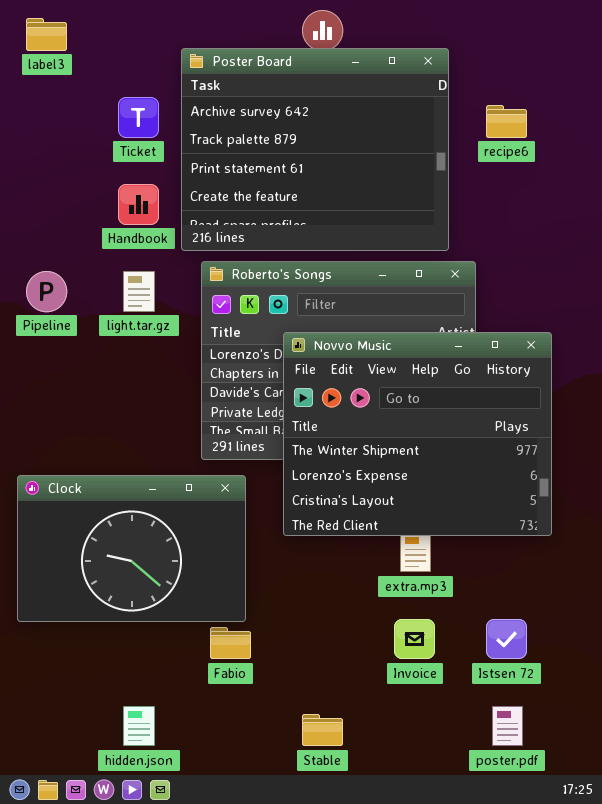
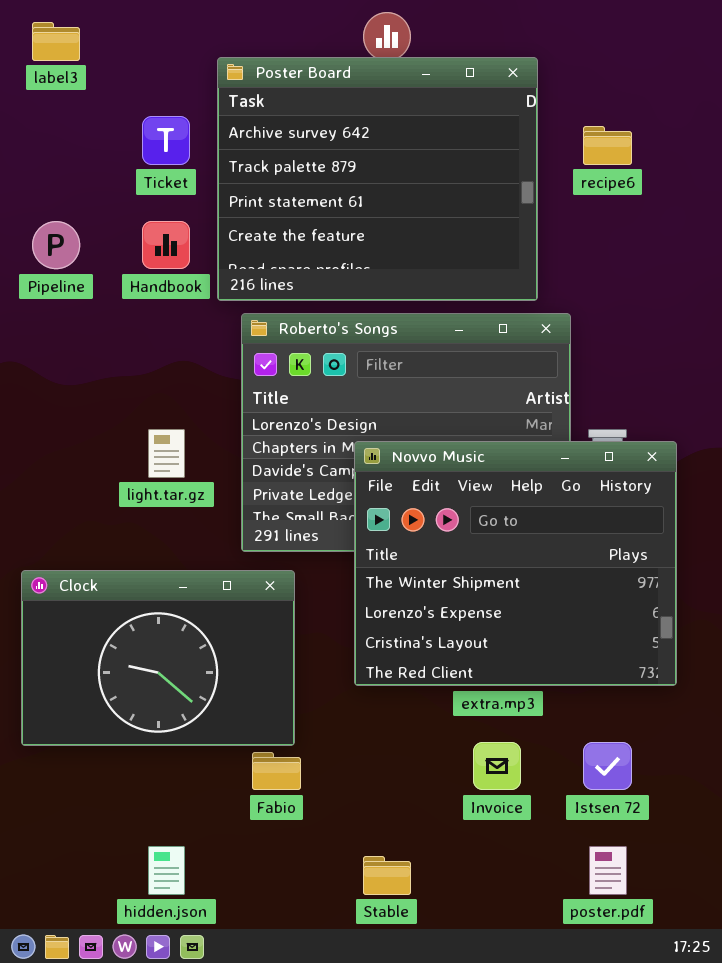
Pipeline: [26,271,67,312] -> [32,221,80,269], moved
light.tar.gz: [123,271,155,312] -> [148,429,185,478], moved
Novvo Music: [283,332,552,536] -> [354,441,677,686], moved

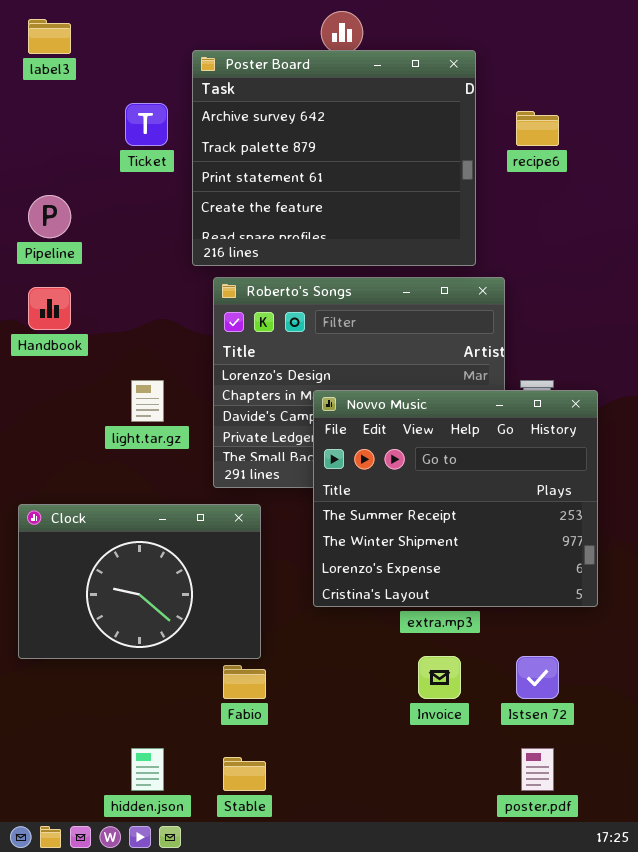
Handbook: [142,221,190,269] -> [28,287,71,330], moved
Novvo Music: [354,441,677,686] -> [313,390,598,607], scrolled up 1 row
Stable: [363,856,411,895] -> [223,757,266,791], moved

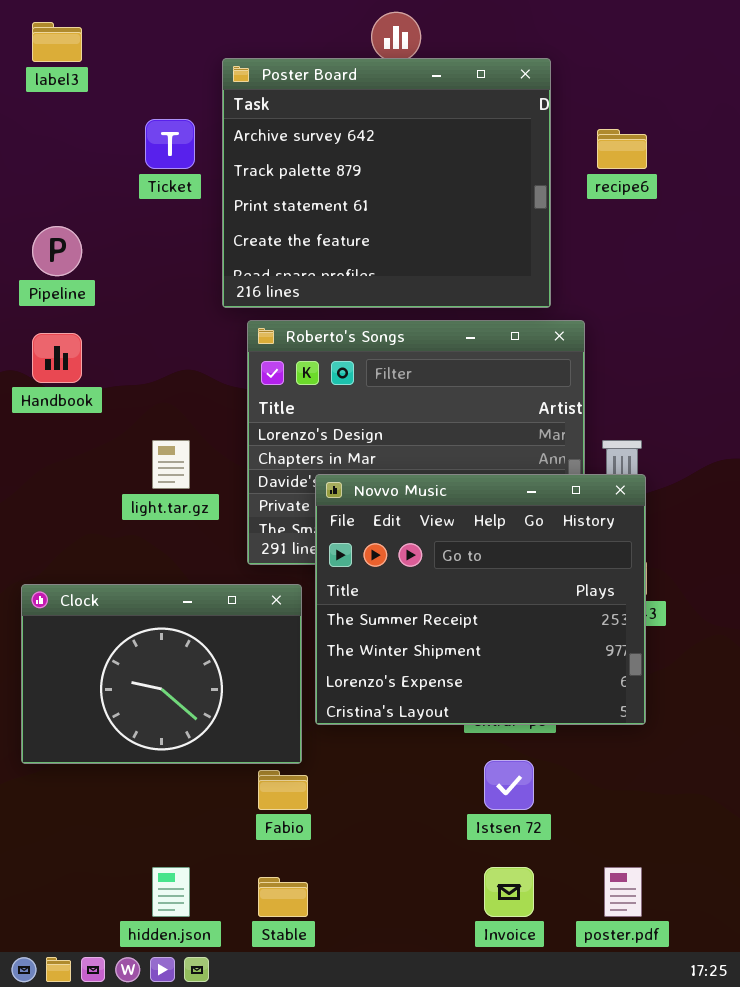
Novvo Music: [313,390,598,607] -> [315,474,646,725], moved
Invoice: [418,656,461,699] -> [484,867,534,917], moved
Istsen 72: [516,656,559,699] -> [484,760,534,810], moved

